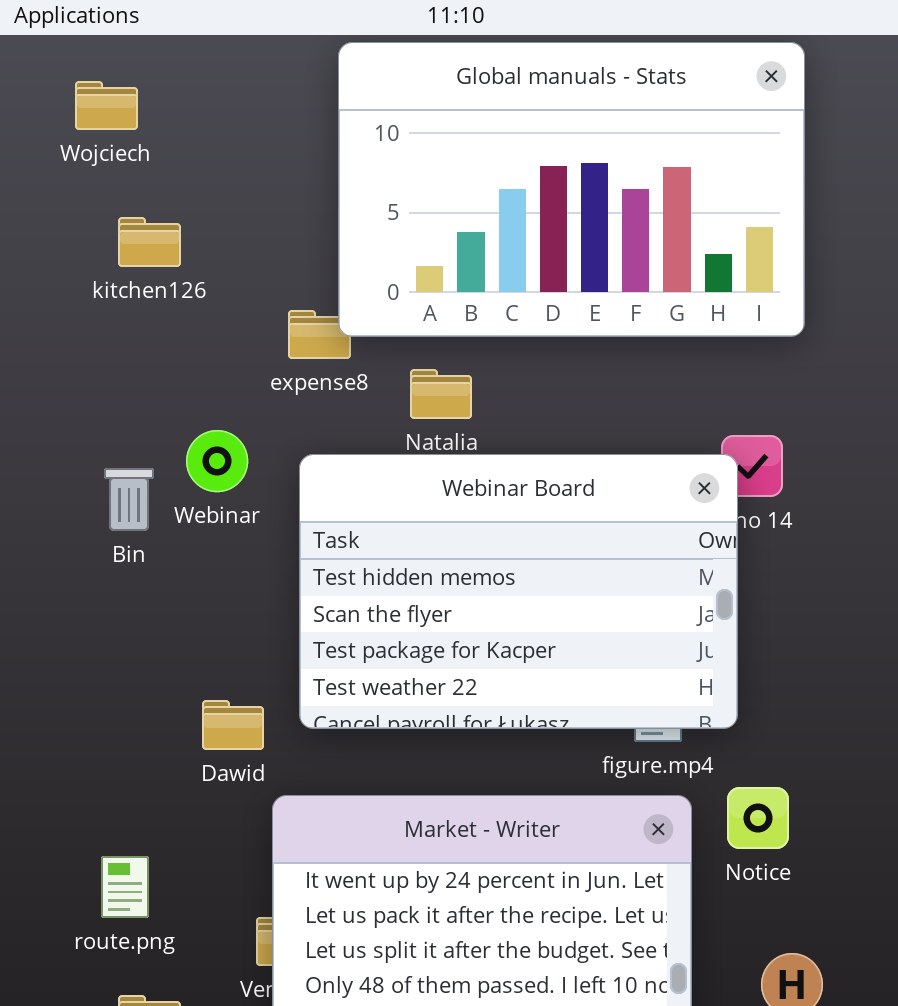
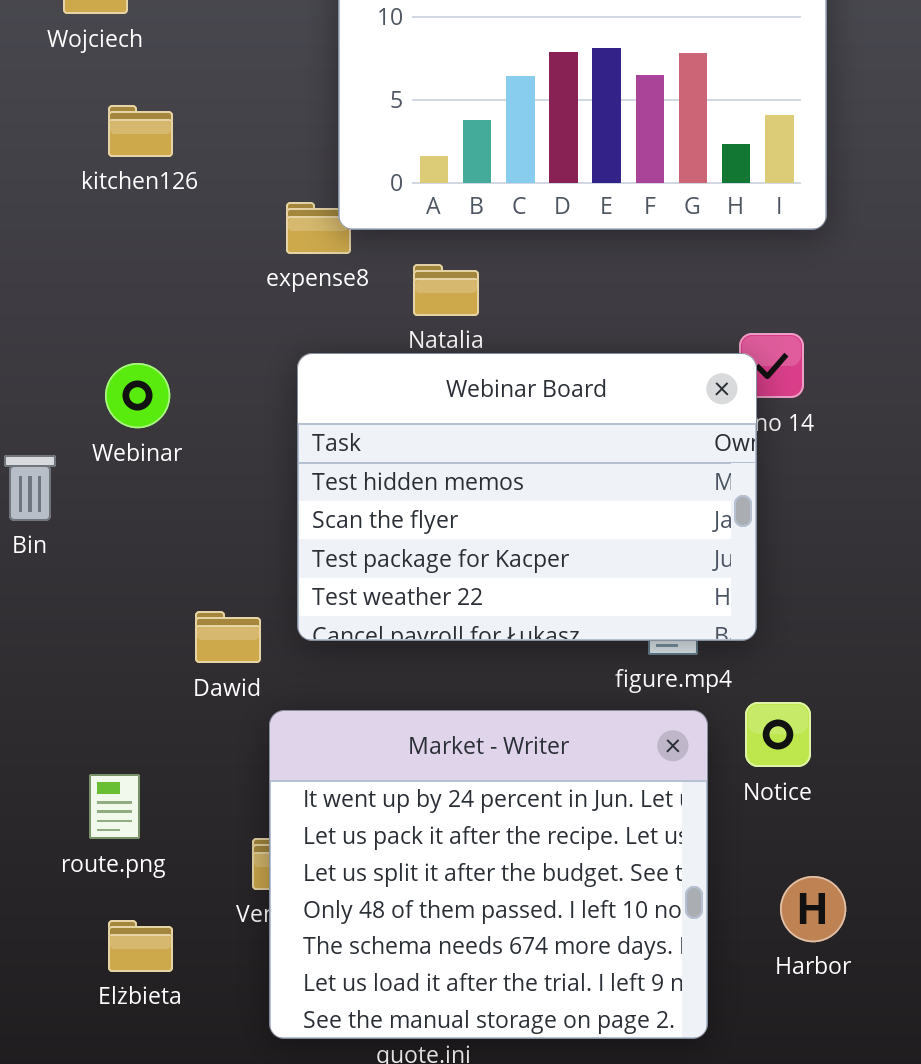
Webinar: [186,430,248,492] -> [105,363,170,428], moved
Bin: [104,468,154,531] -> [4,455,56,521], moved

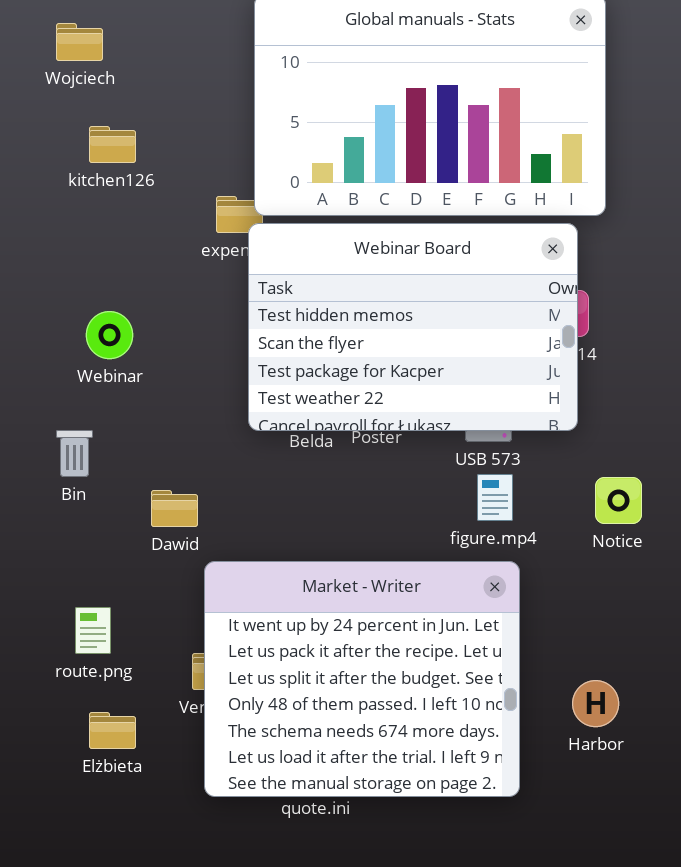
Webinar Board: [297,353,757,641] -> [248,223,578,431], moved
Bin: [4,455,56,521] -> [56,430,93,477], moved
Notice: [745,702,811,767] -> [595,477,642,524], moved

